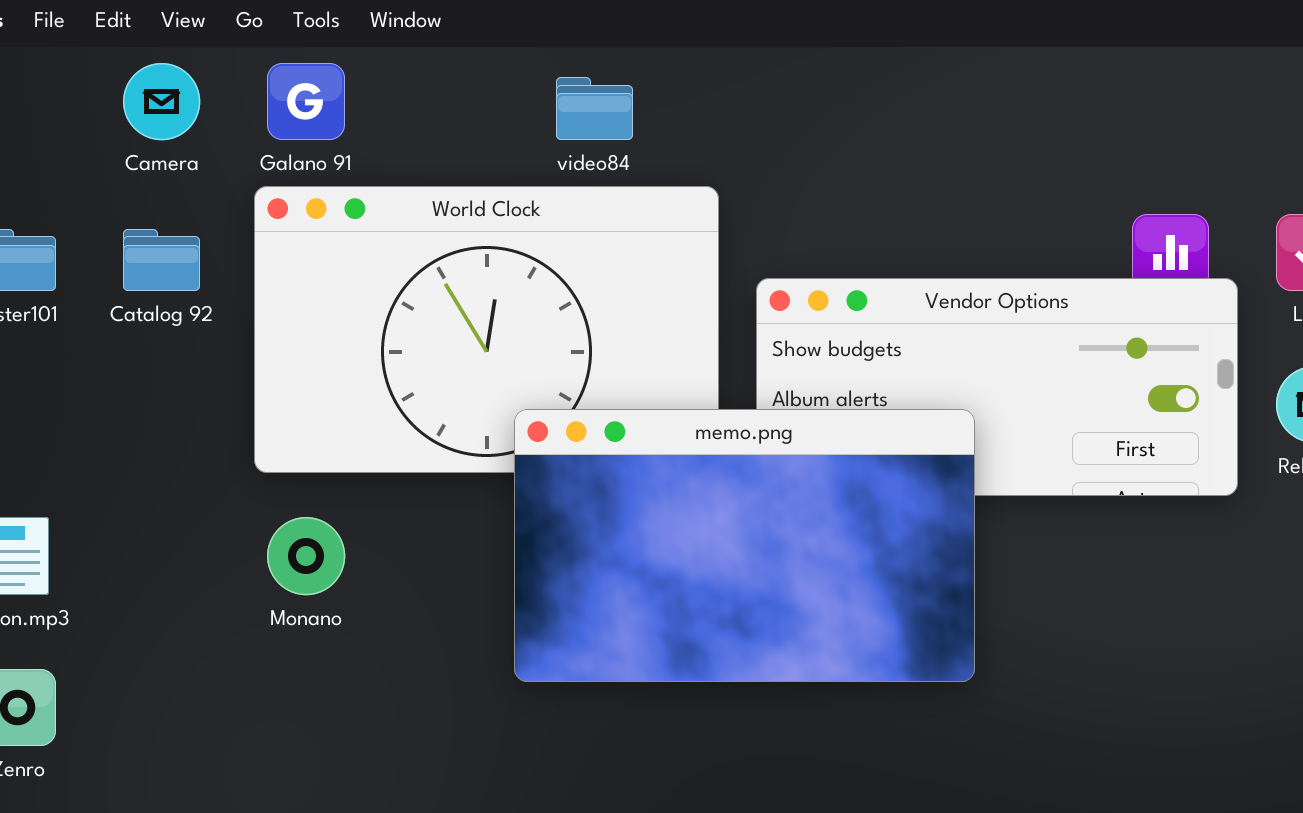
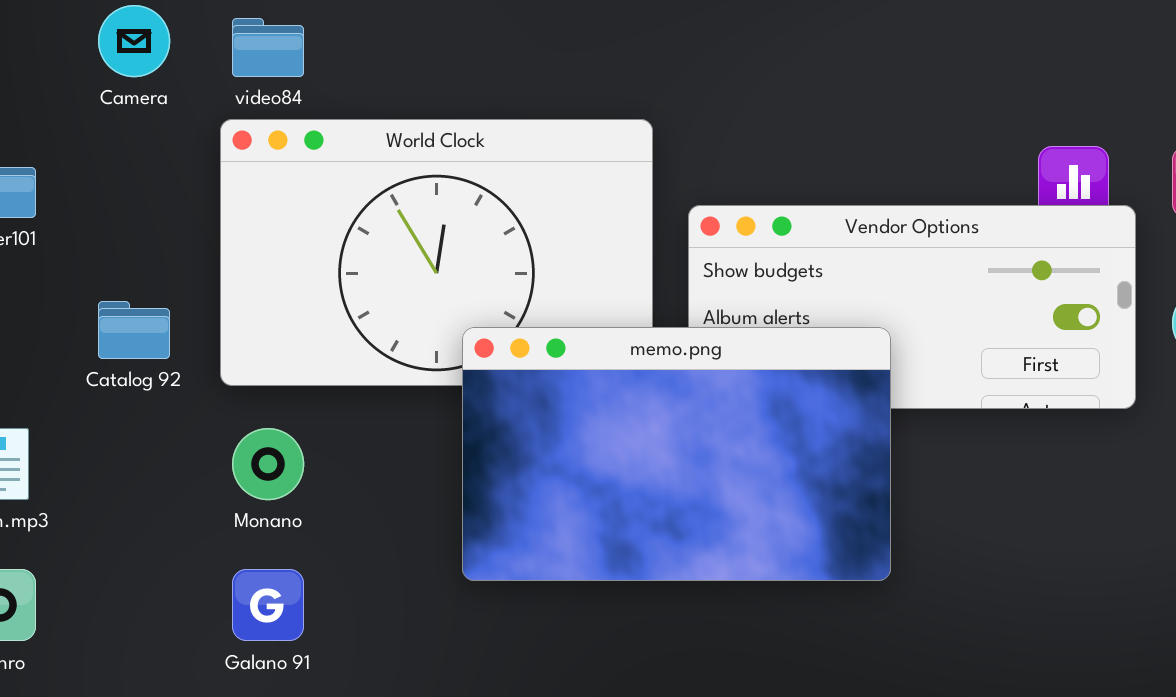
Galano 91: [267,63,345,140] -> [232,569,304,641], moved
video84: [556,77,633,140] -> [232,18,304,77], moved
Catalog 92: [123,229,200,291] -> [98,301,170,359], moved

